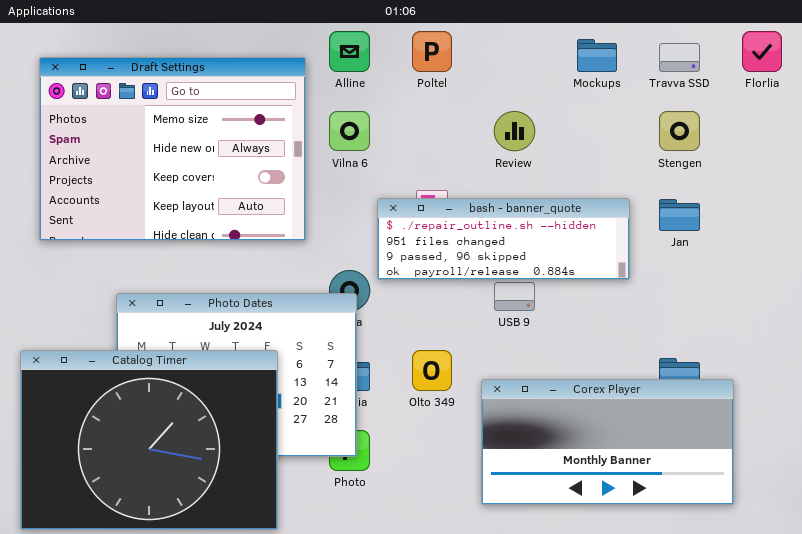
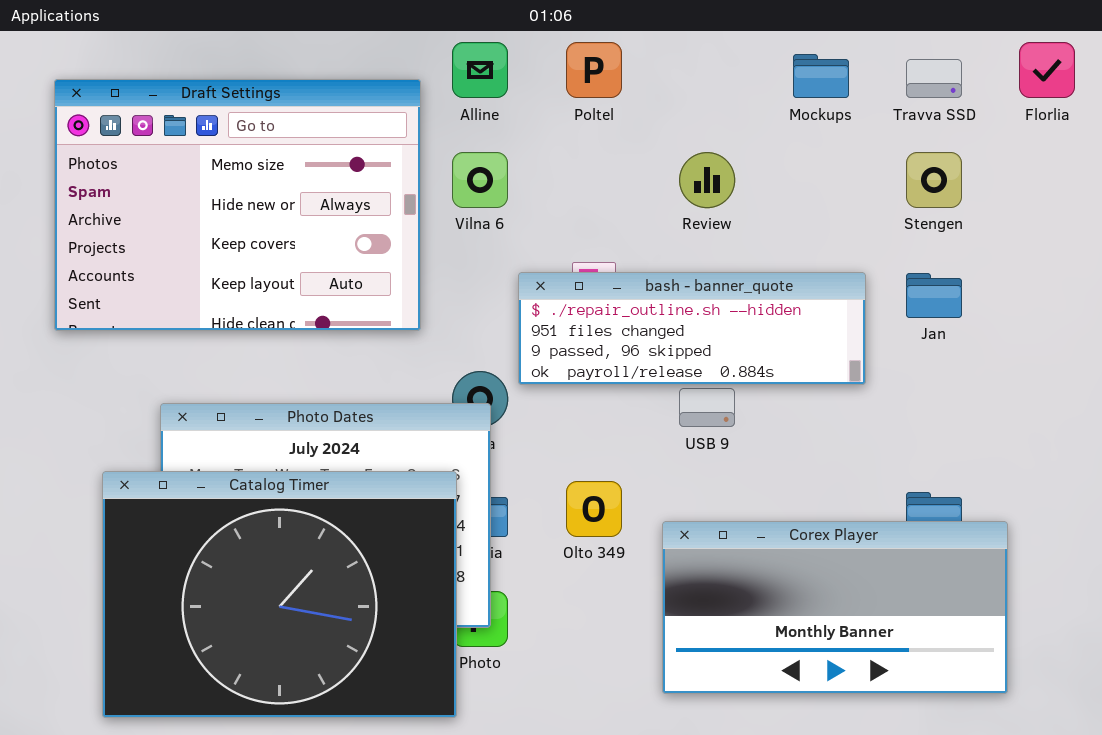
Catalog Timer: [20,350,278,530] -> [102,471,457,718], moved

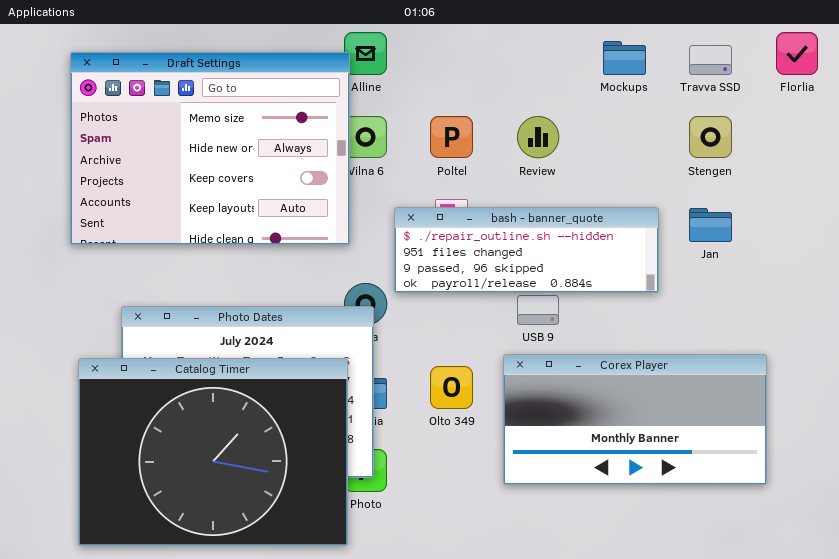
Poltel: [566,42,622,98] -> [430,116,473,158], moved
Draft Settings: [54,79,421,331] -> [70,52,350,245], moved
Corex Player: [662,521,1008,694] -> [503,354,767,485], moved

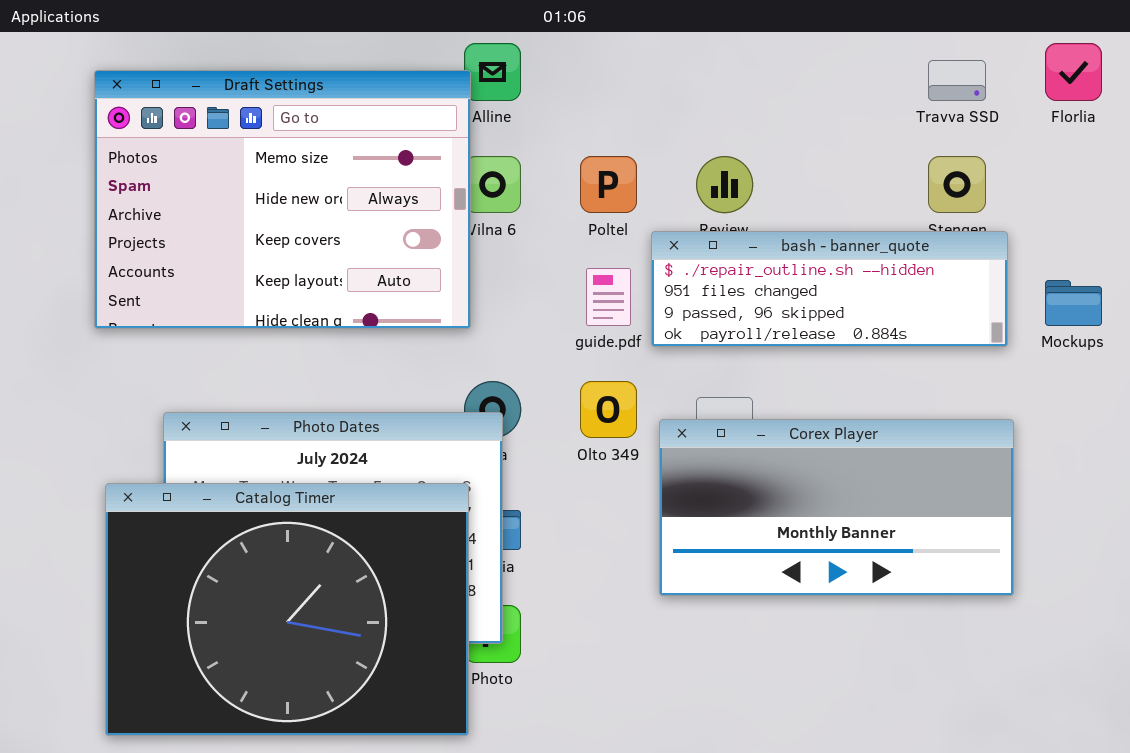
Mockups: [603,41,646,75] -> [1045,280,1102,326], moved
bash - banner_quote: [394,207,659,293] -> [651,231,1008,347], moved
Corex Player: [503,354,767,485] -> [659,419,1014,596], moved
Olto 349: [430,366,473,409] -> [580,381,637,438], moved

